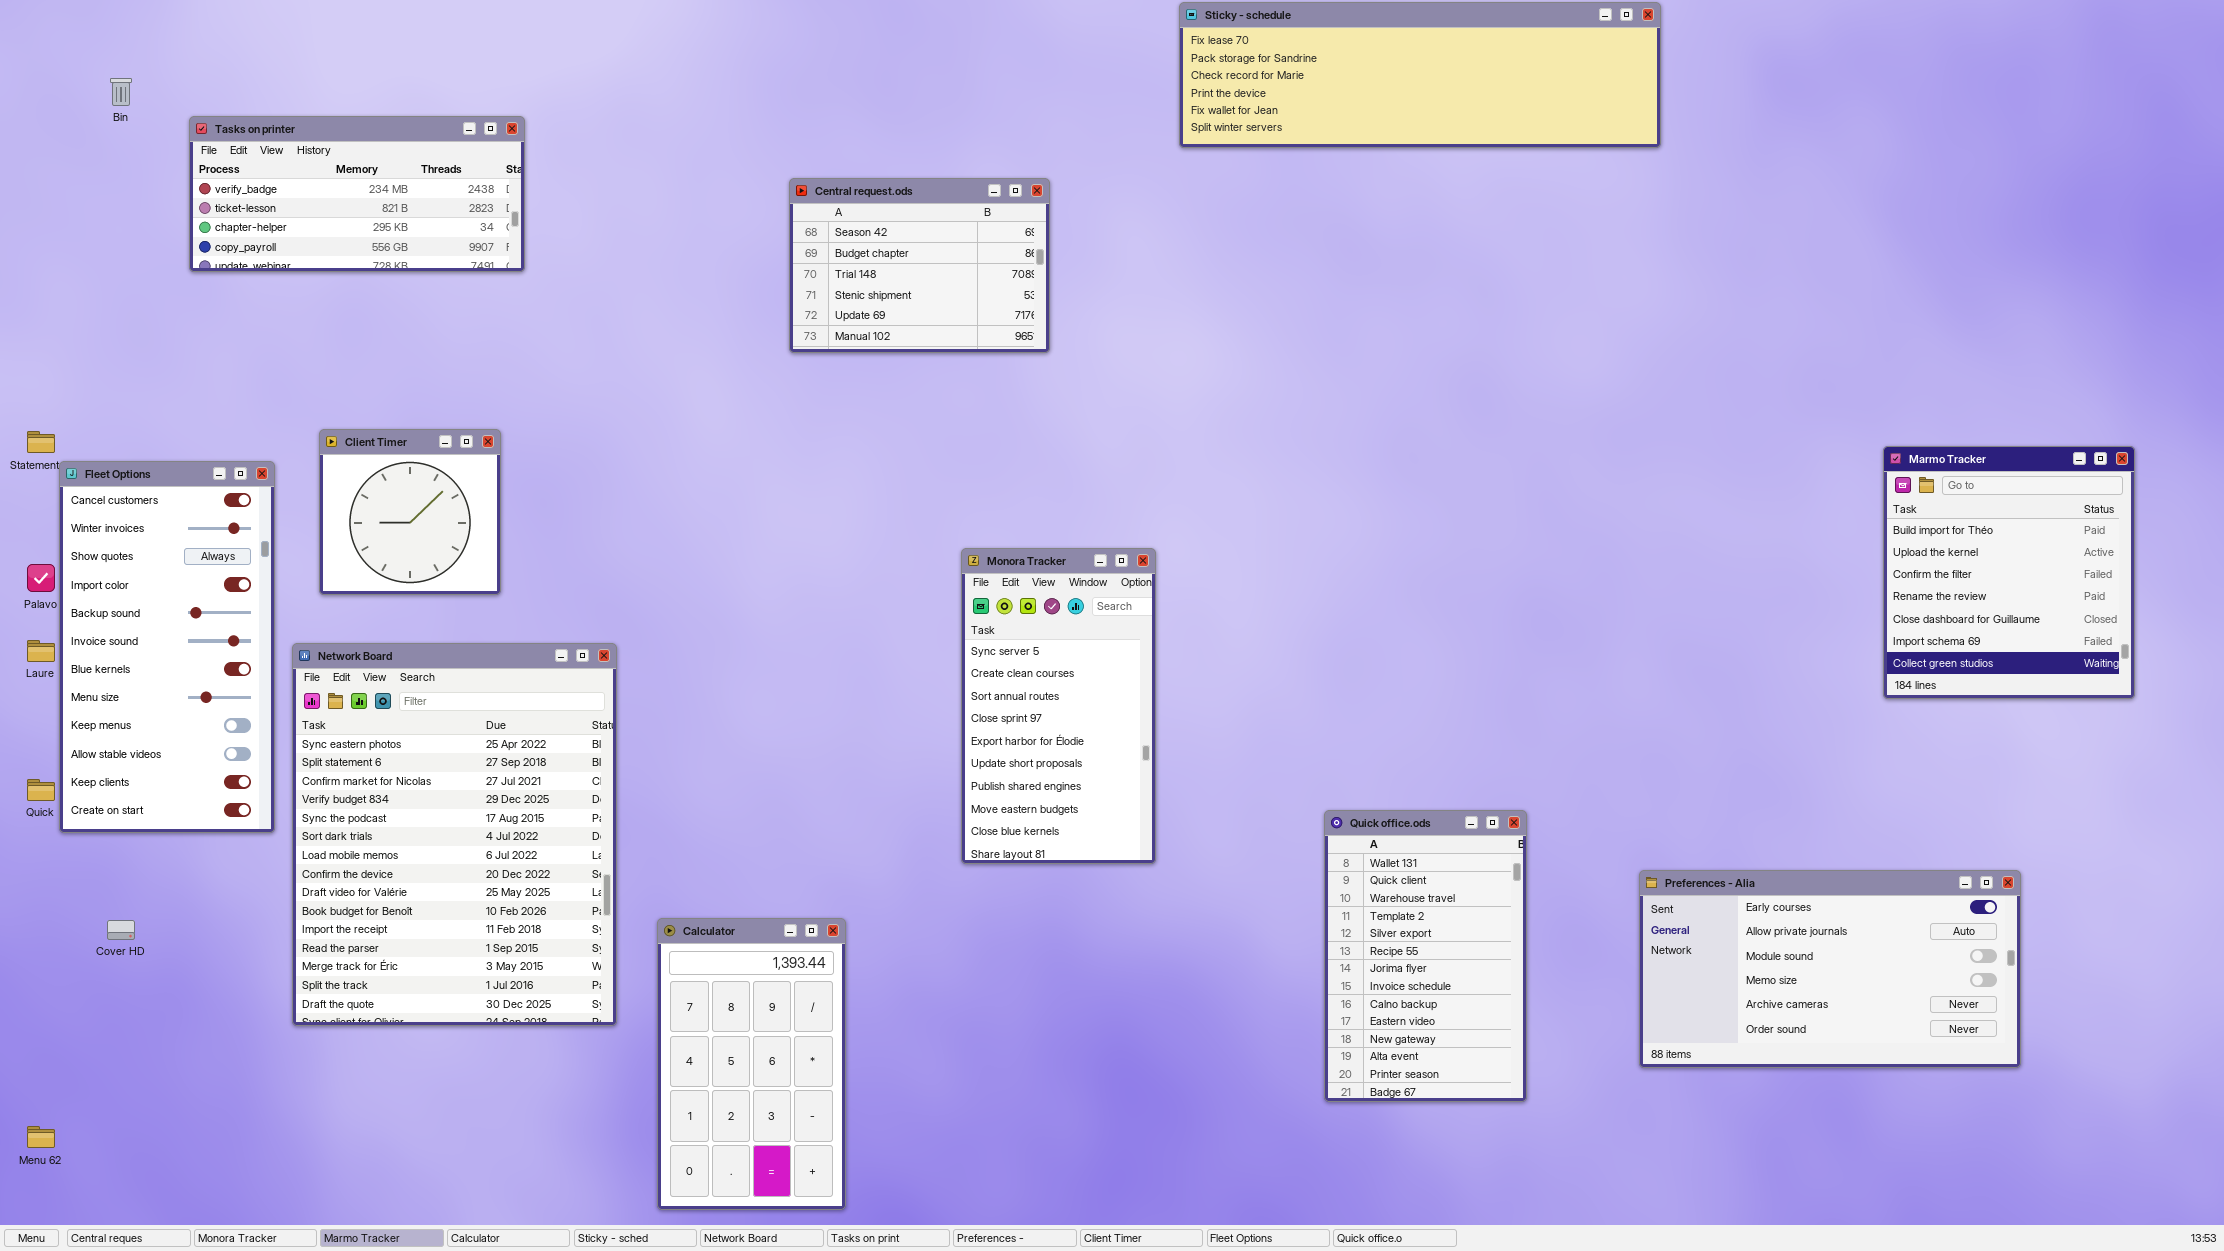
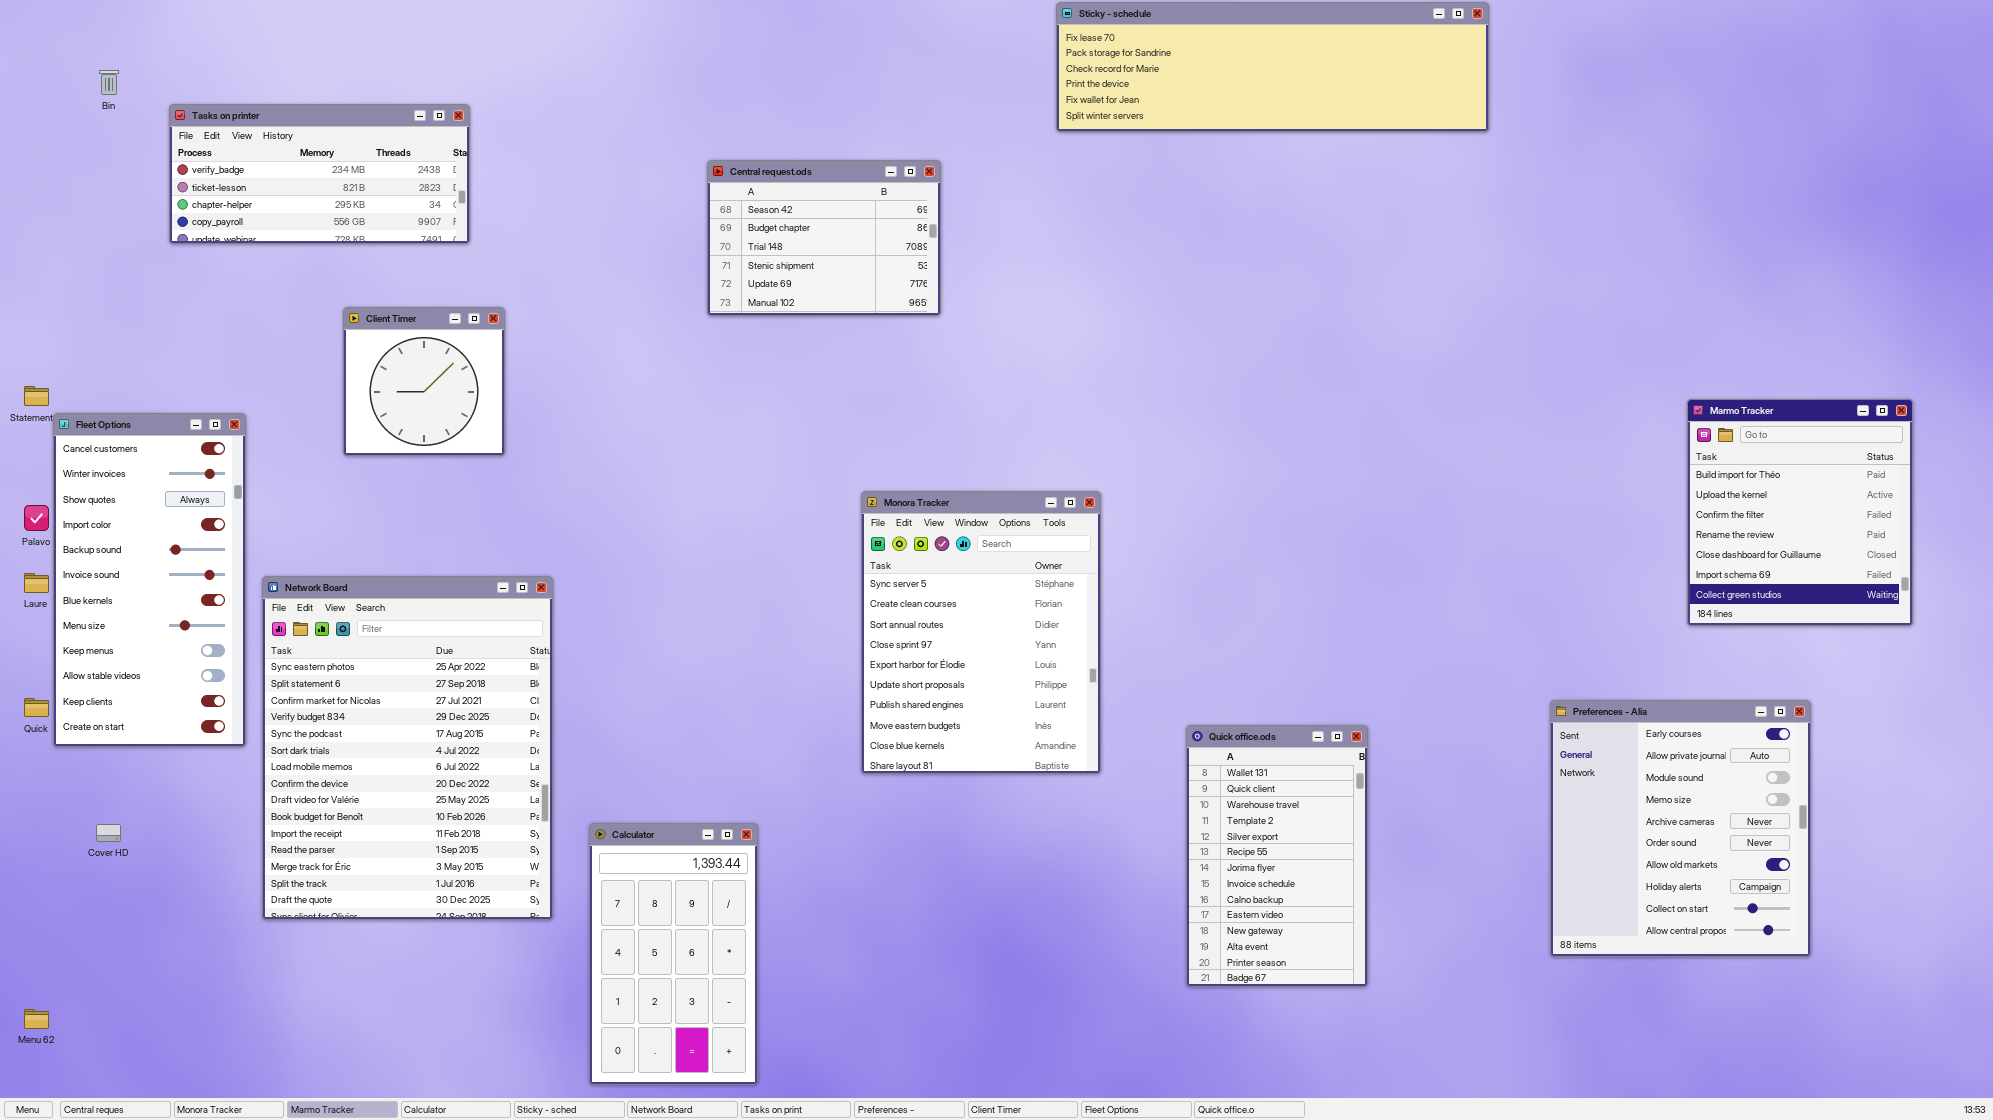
Client Timer: [319,429,501,595] -> [343,307,505,456], moved
Monora Tracker: [961,548,1156,864] -> [861,491,1101,774], resized
Preferences - Alia: [1639,870,2021,1068] -> [1550,700,1811,957], resized

